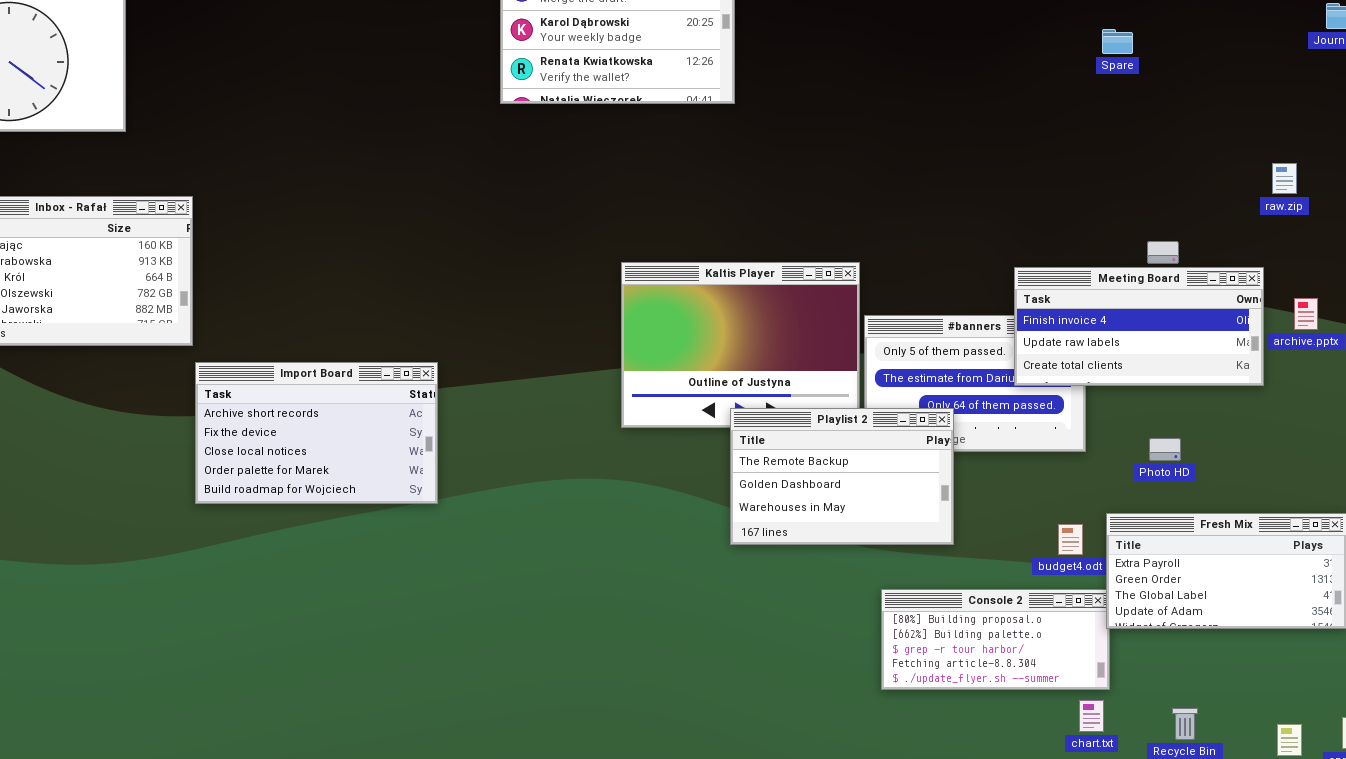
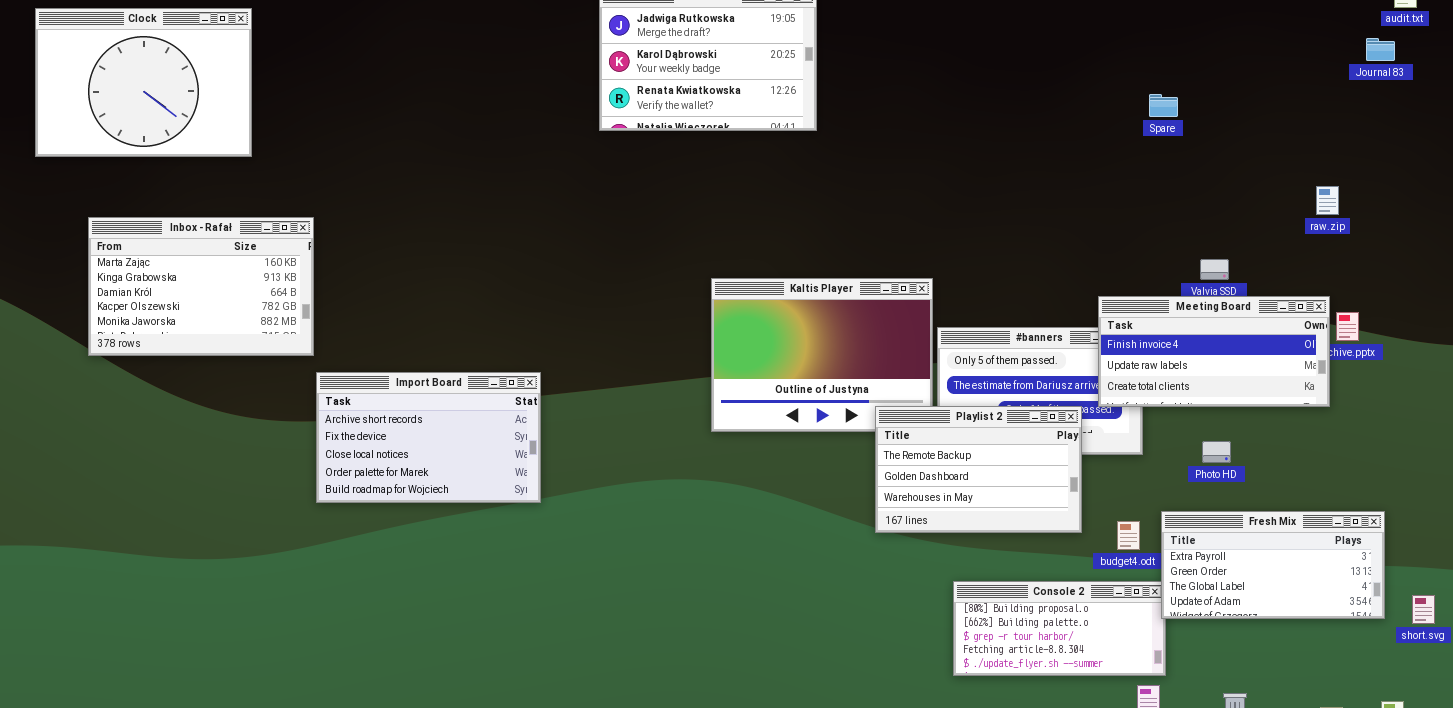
Spare: [1102,29,1133,54] -> [1149,94,1178,117], moved
Meeting Board: [1014,267,1264,386] -> [1098,296,1330,407], moved
Playlist 2: [730,408,954,545] -> [875,406,1082,533], moved

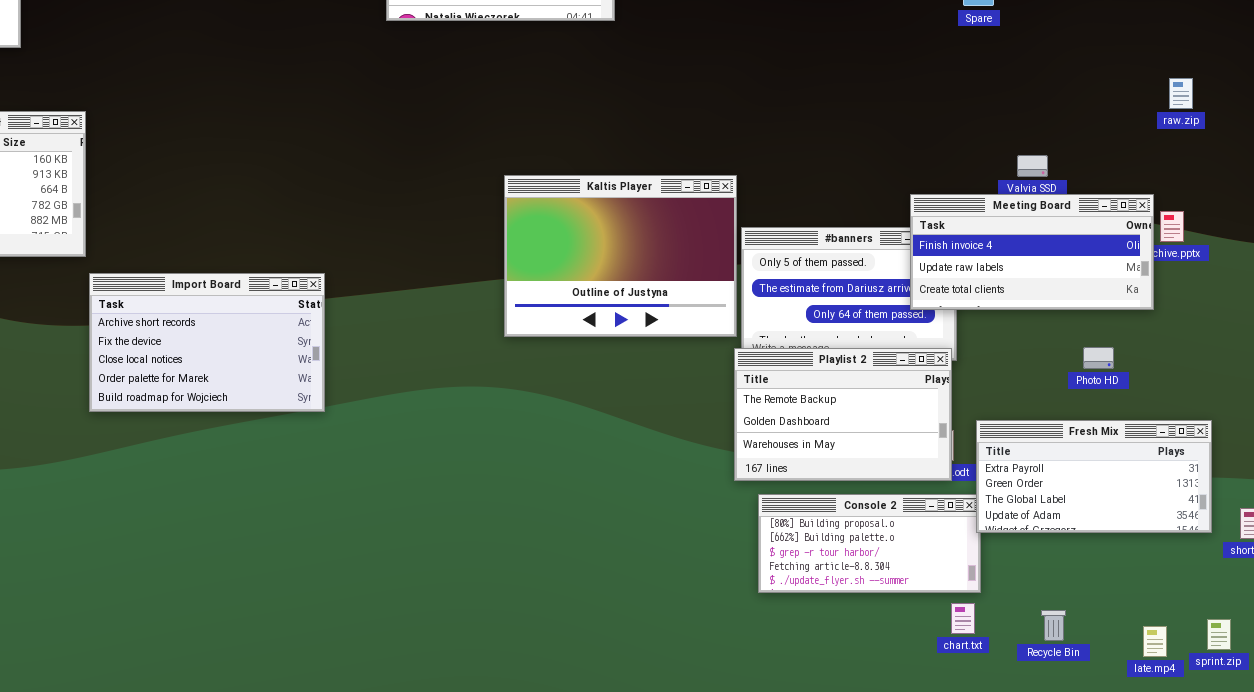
raw.zip: [1316,186,1339,215] -> [1169,78,1193,109], moved
Playlist 2: [875,406,1082,533] -> [734,348,952,481], moved
Photo HD: [1202,441,1231,463] -> [1083,347,1114,369], moved

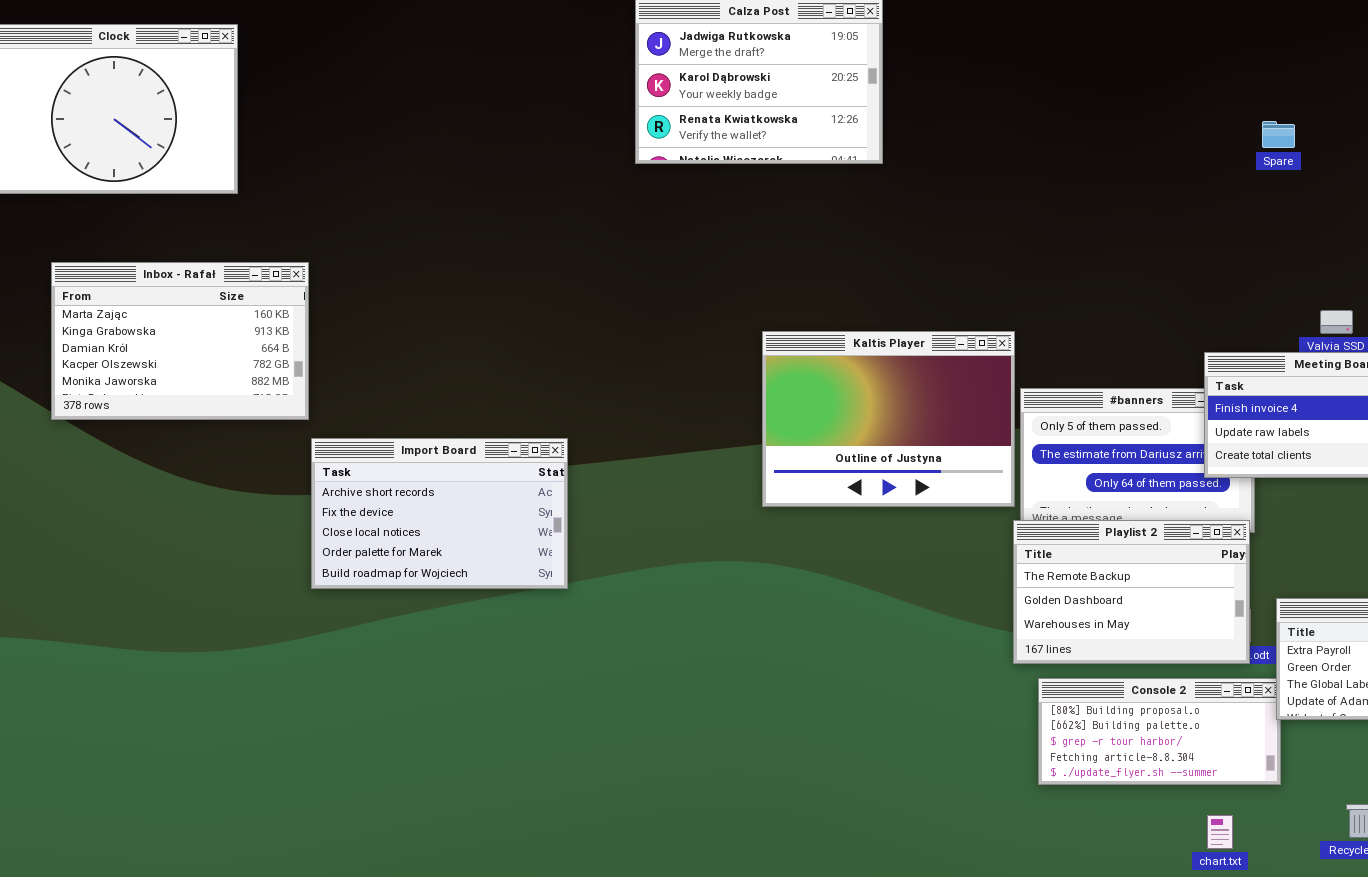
chart.txt: [951,603,975,634] -> [1207,815,1233,849], moved

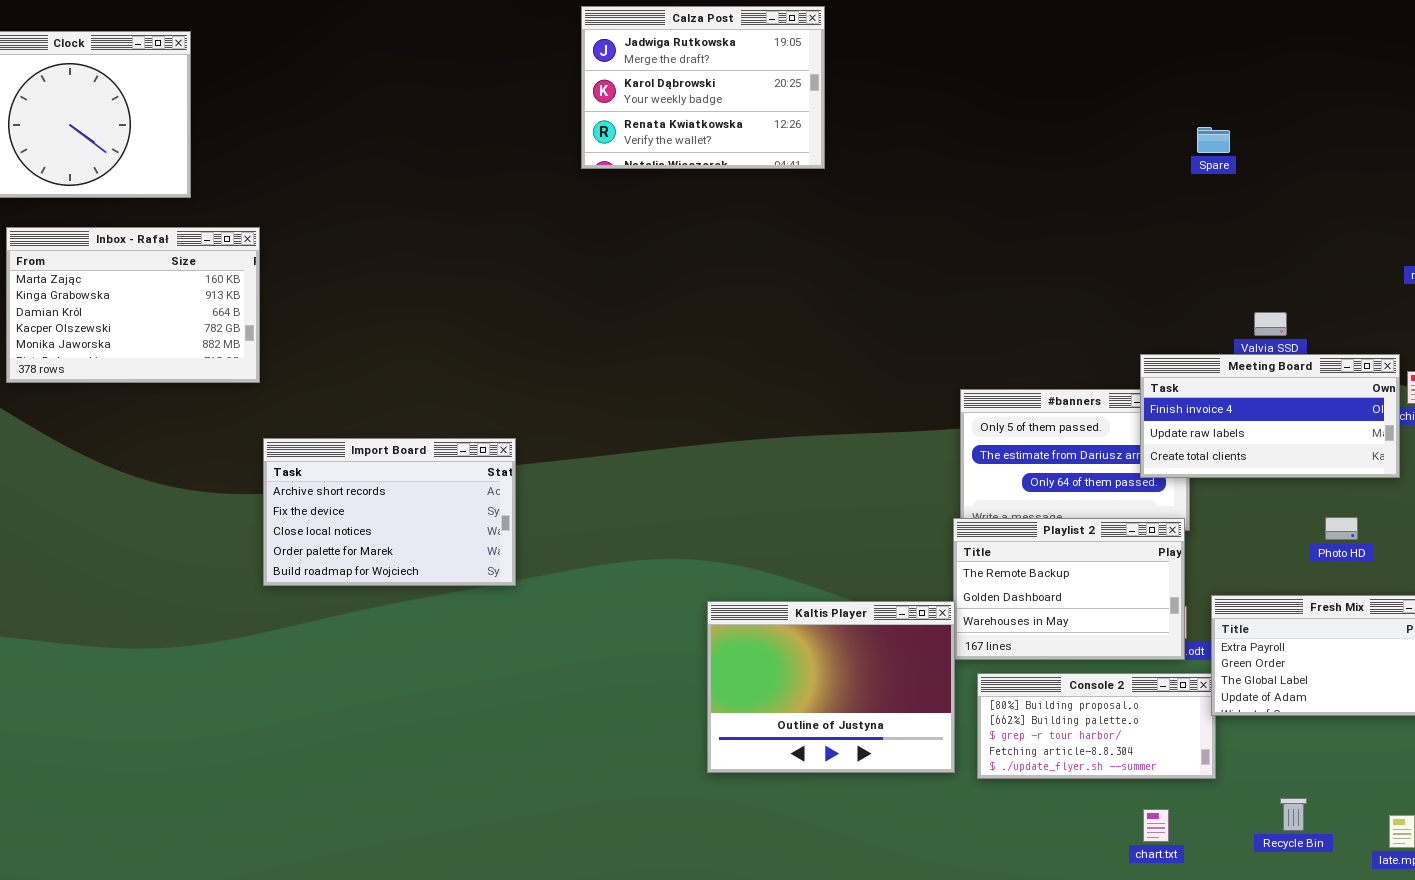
Inbox - Rafał: [51,262,309,420] -> [6,227,260,383], moved
Kaltis Player: [762,331,1015,507] -> [707,601,955,773], moved

